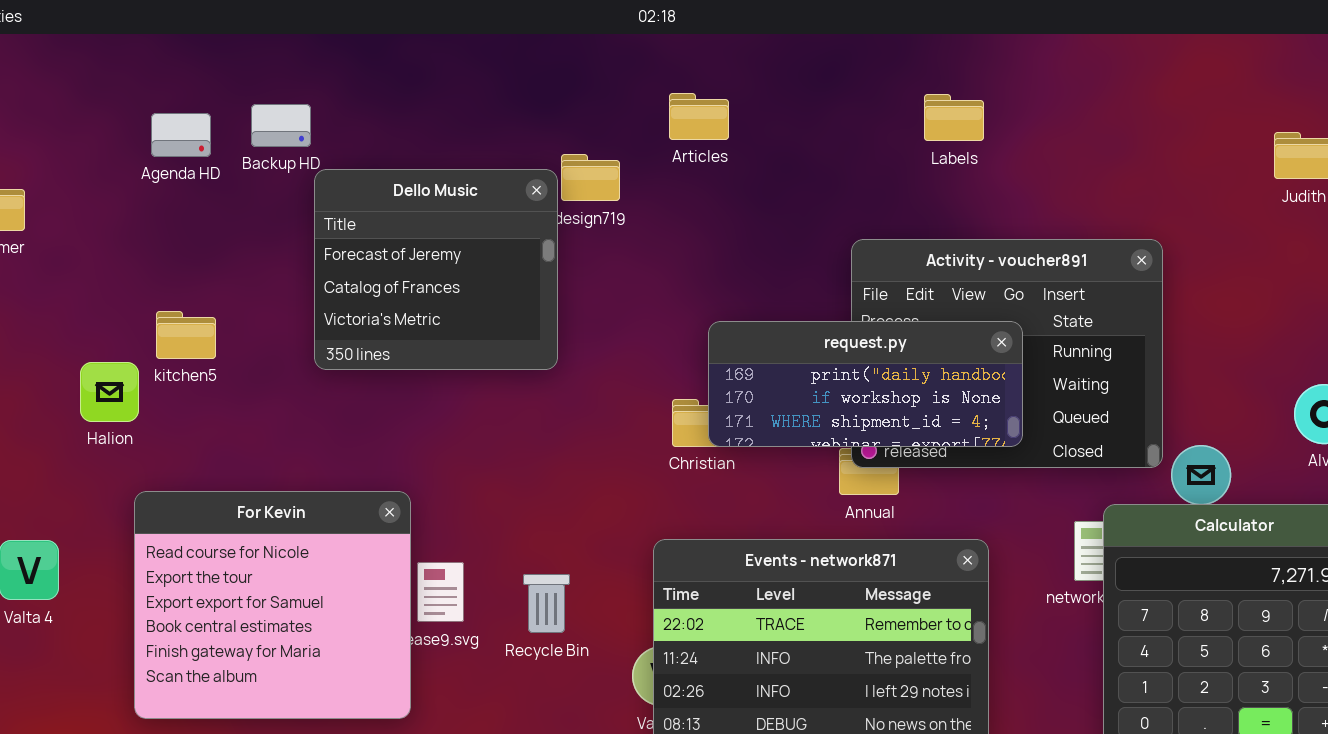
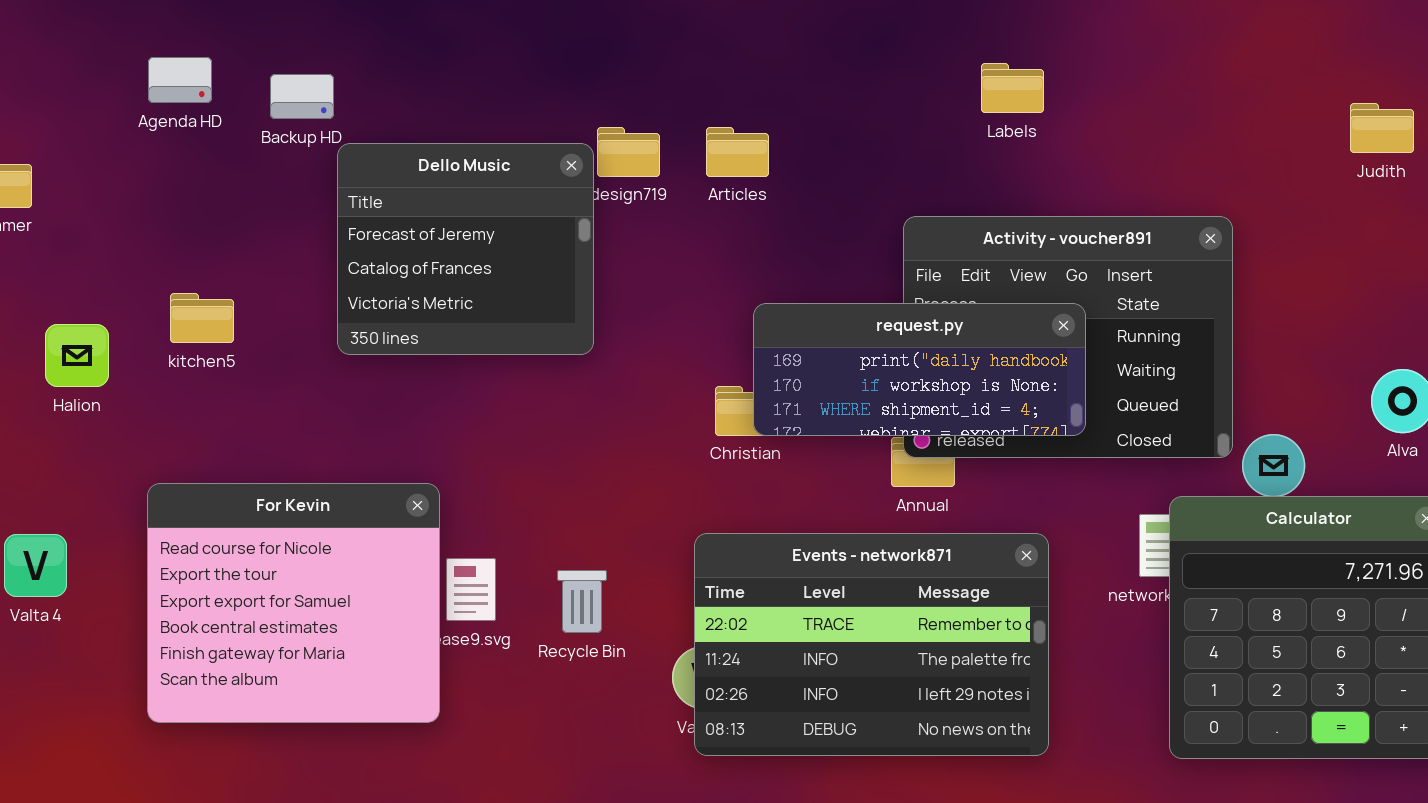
Articles: [669,93,729,140] -> [706,127,769,177], moved
Agenda HD: [151,113,211,157] -> [148,57,212,103], moved
Halion: [80,362,139,422] -> [45,324,109,387], moved

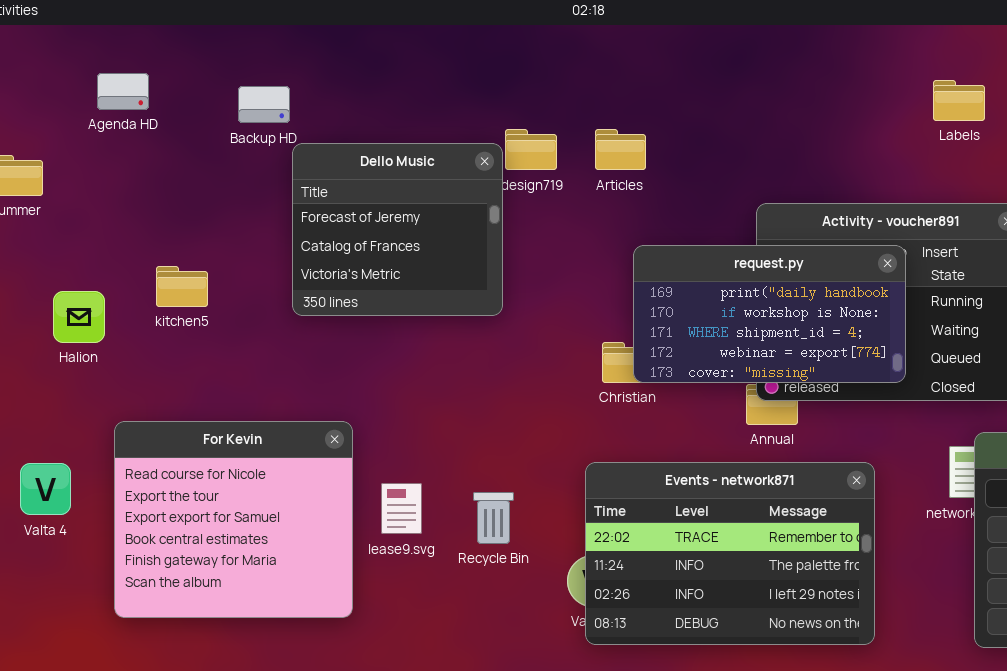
Agenda HD: [148,57,212,103] -> [97,73,149,110], moved
Labels: [981,63,1044,113] -> [933,80,985,121], moved
request.py: [753,303,1086,436] -> [633,245,906,383], resized
For Kevin: [147,483,440,723] -> [114,421,353,618], moved

